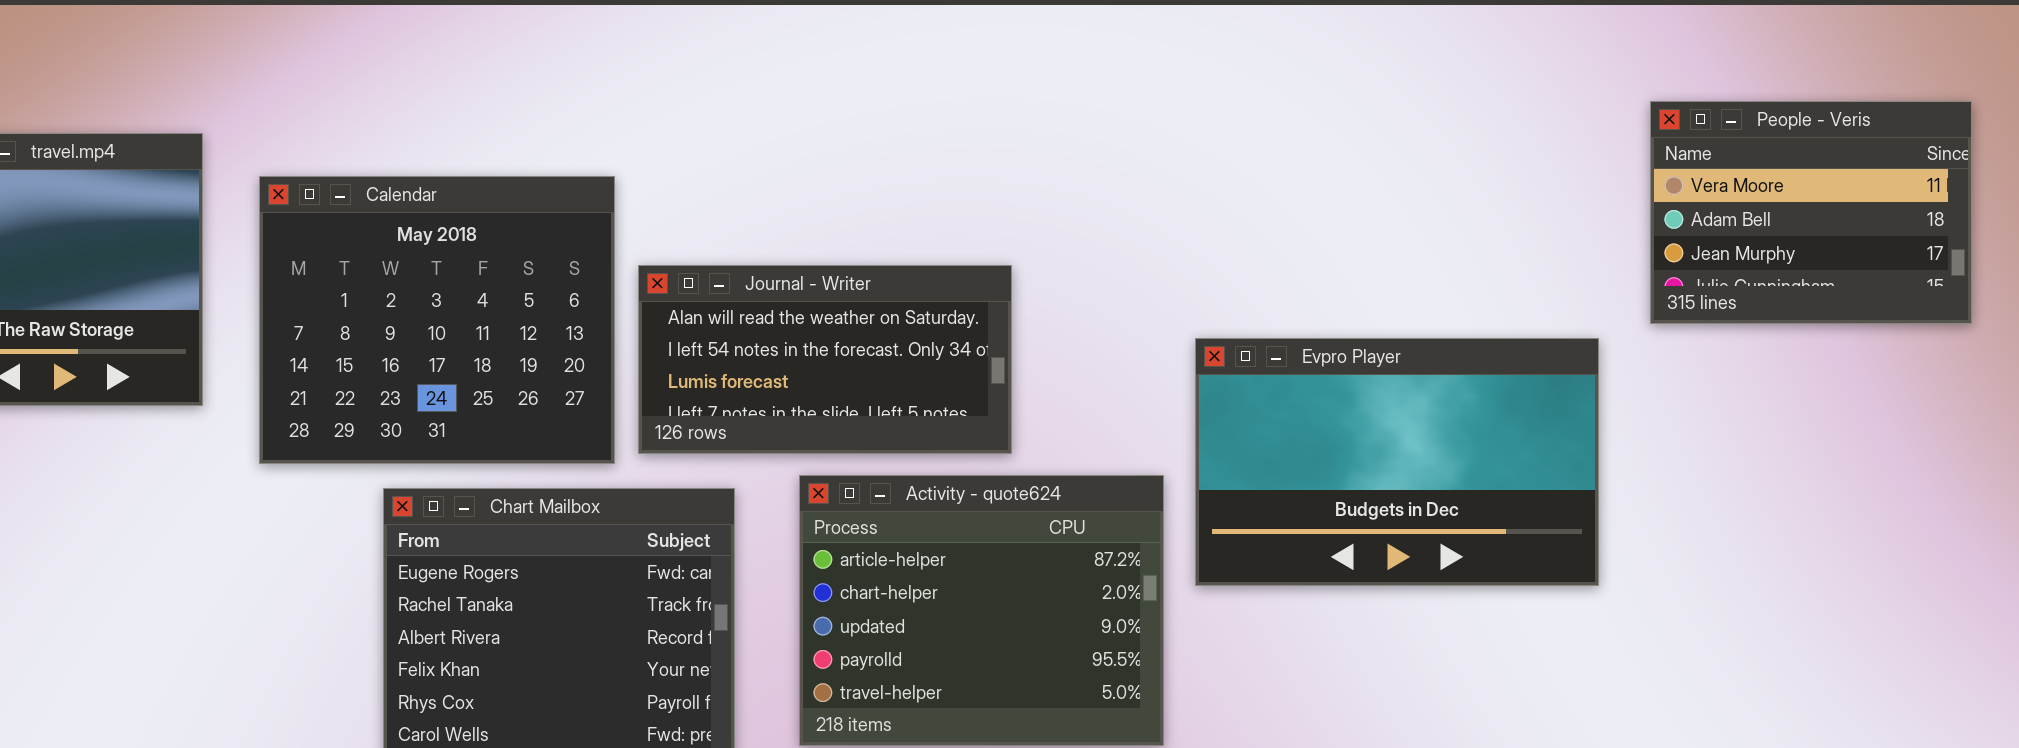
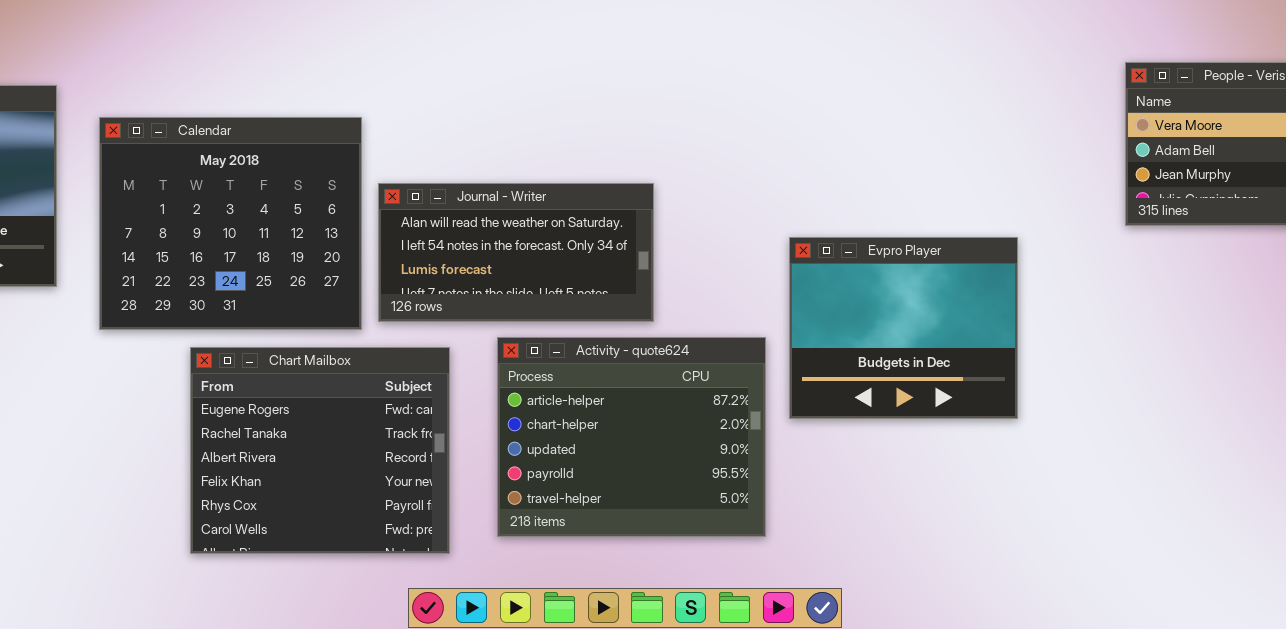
Evpro Player: [1195,338,1599,586] -> [789,237,1018,419], resized

